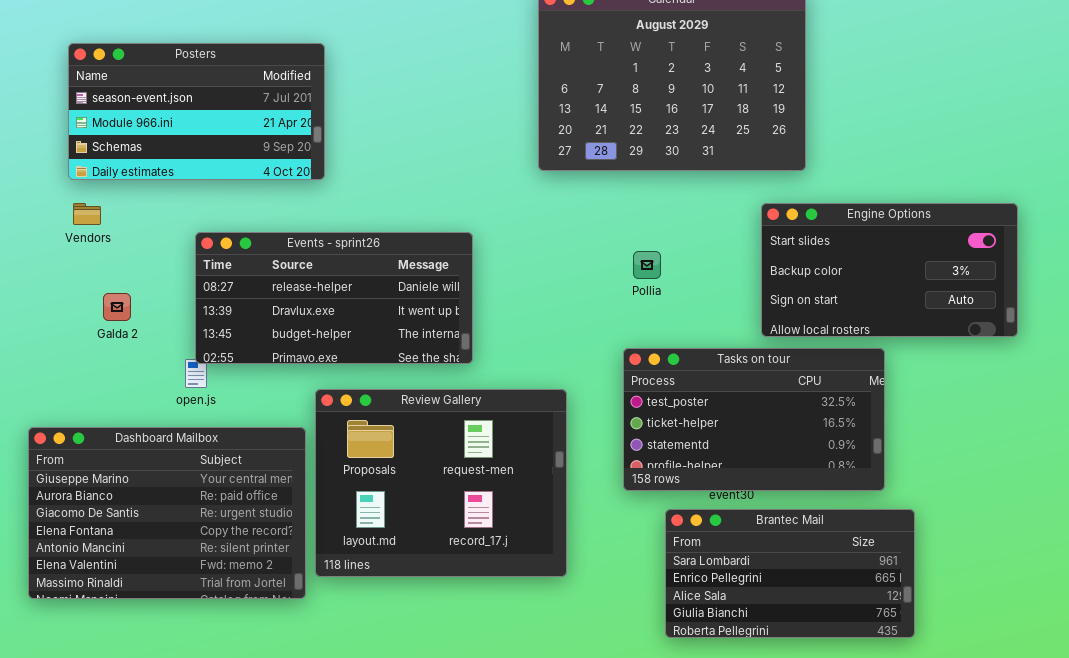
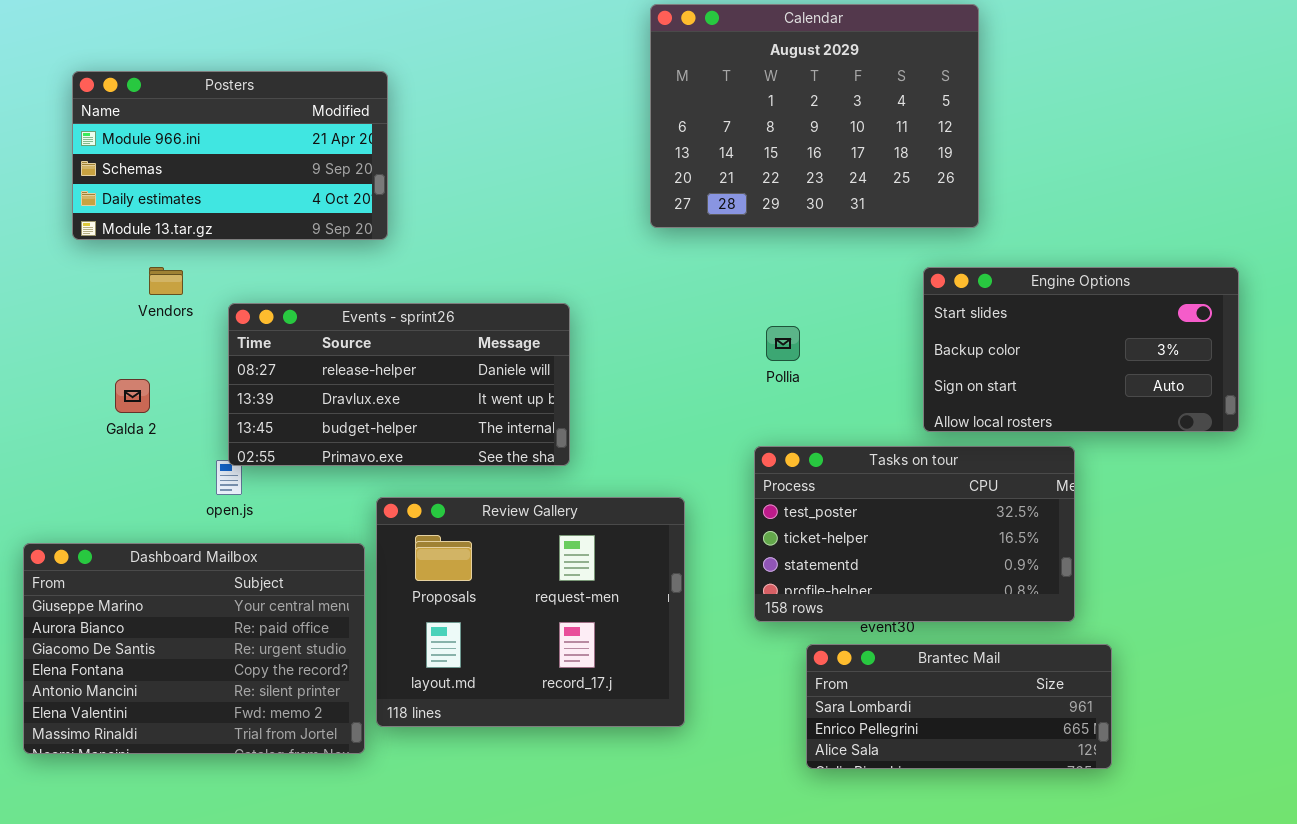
Posters: [68,43,325,180] -> [72,71,388,240], scrolled down 1 row
Vendors: [73,203,101,225] -> [149,267,183,295], moved
Brantec Mail: [665,509,915,638] -> [806,644,1112,769], resized

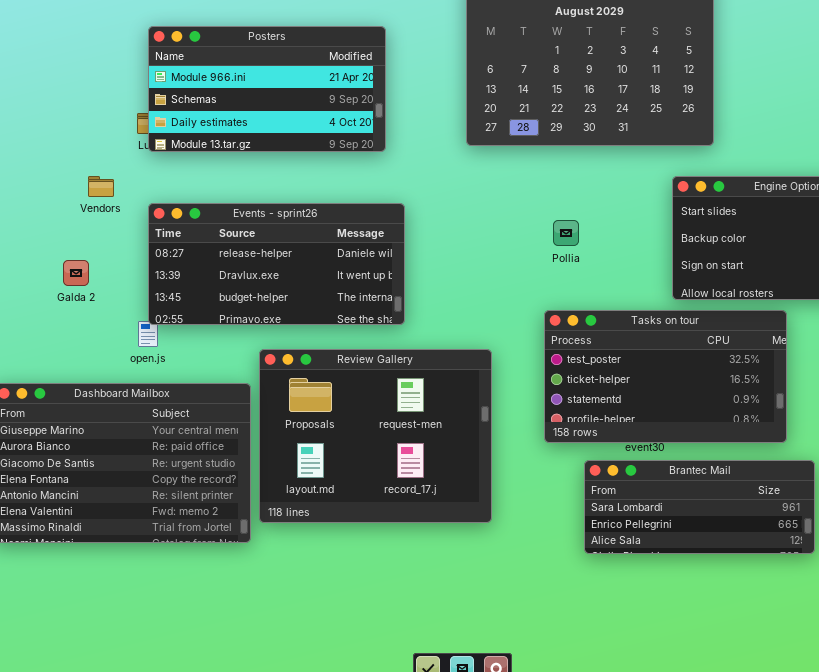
Posters: [72,71,388,240] -> [148,26,386,152], moved

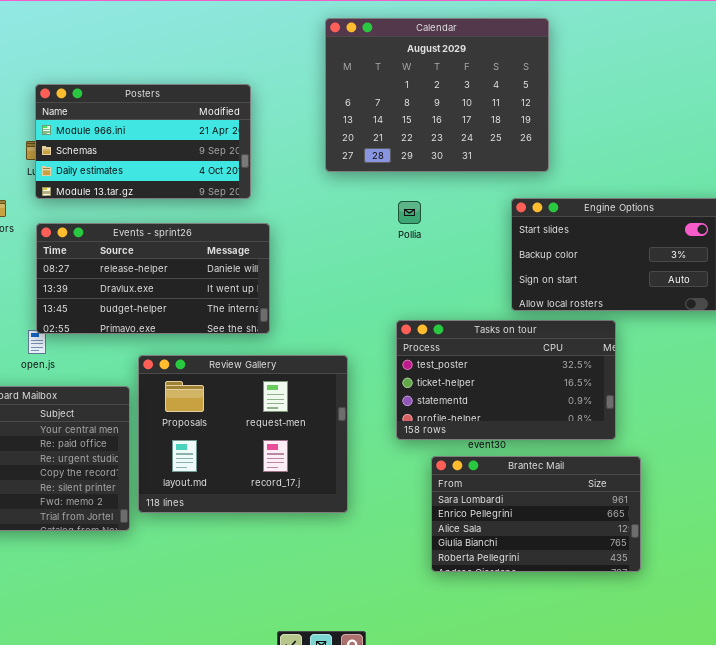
Posters: [148,26,386,152] -> [35,84,251,199], moved
Pollia: [553,220,579,246] -> [398,201,421,224], moved
Brantec Mail: [584,460,815,554] -> [431,456,641,572], resized

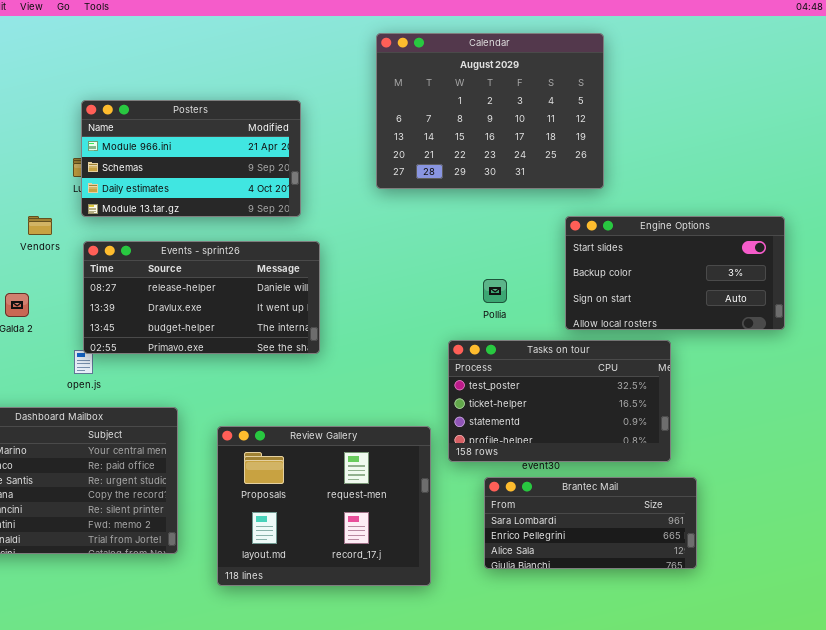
Pollia: [398,201,421,224] -> [483,279,507,303], moved
Review Gallery: [138,355,348,513] -> [217,426,431,586], moved
Brantec Mail: [431,456,641,572] -> [484,477,697,569], resized

